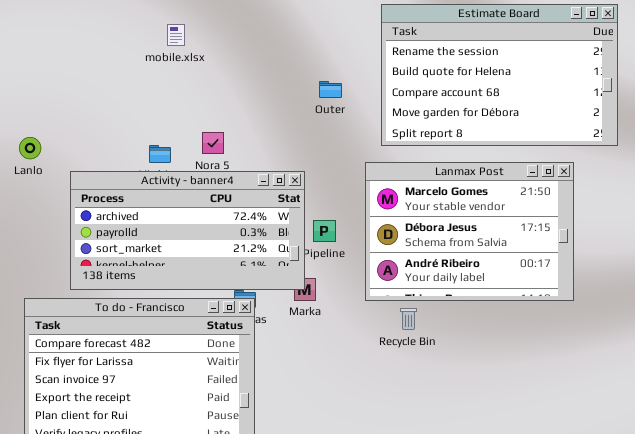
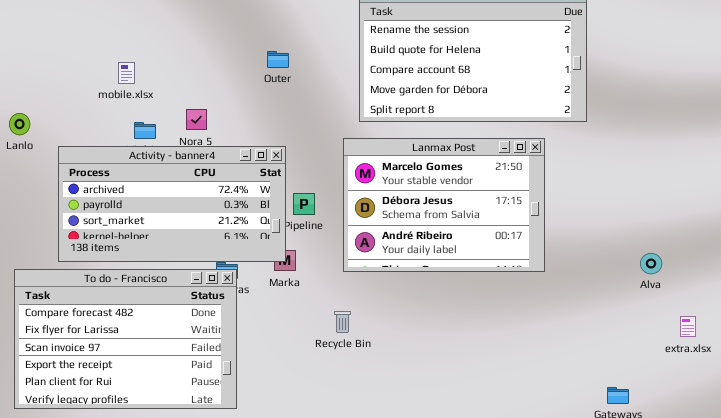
mobile.xlsx: [167,24,185,46] -> [118,62,135,84], moved
Outer: [319,81,342,98] -> [267,51,289,68], moved
Recycle Bin: [400,308,417,330] -> [334,311,351,333], moved

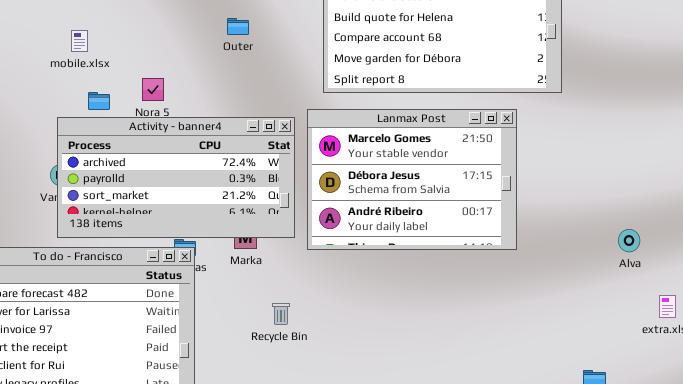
Activity - banner4: [58,146,286,262] -> [57,117,295,238], moved
Recycle Bin: [334,311,351,333] -> [272,303,290,325], moved

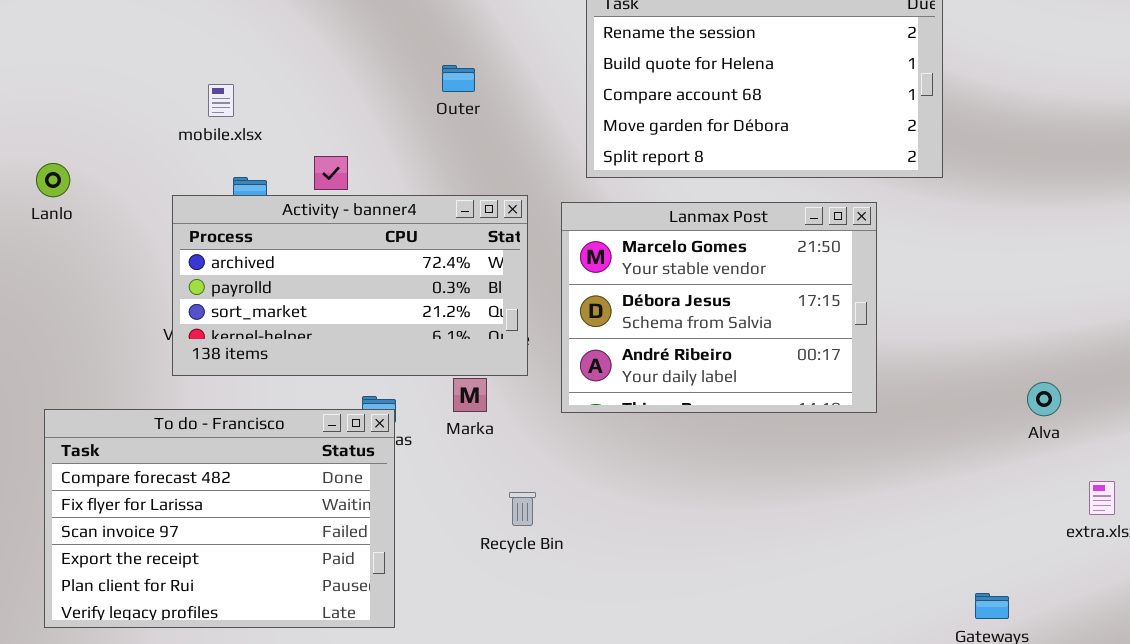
Activity - banner4: [57,117,295,238] -> [172,195,528,376], moved

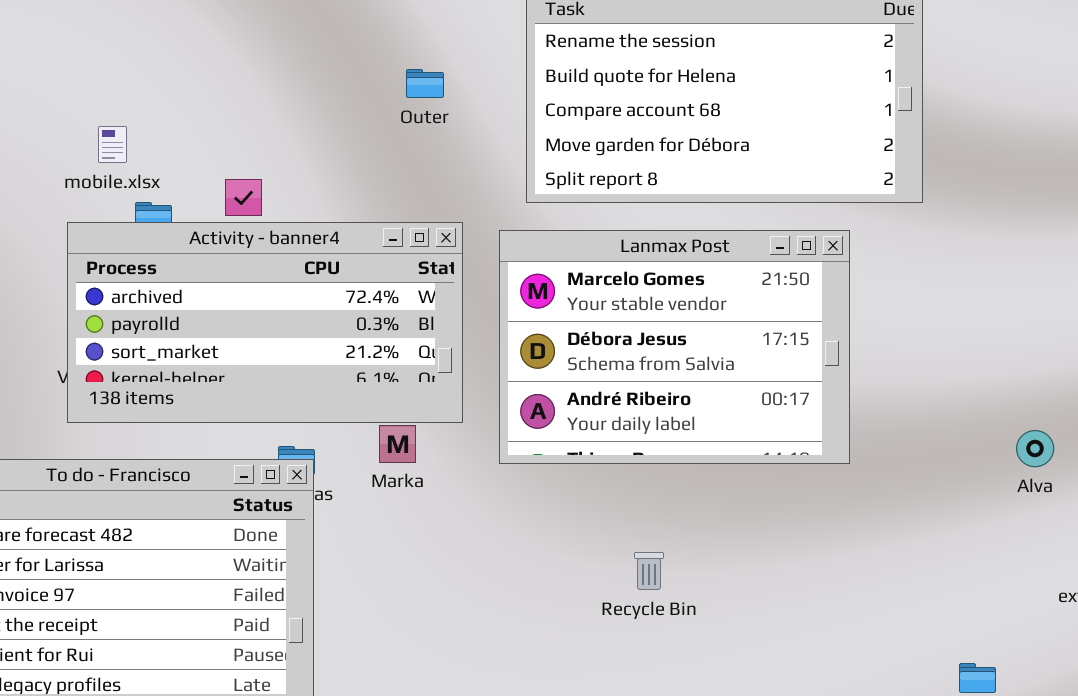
Outer: [442,65,475,92] -> [406,69,444,98], moved
mobile.xlsx: [208,84,234,117] -> [98,126,127,163], moved
Recycle Bin: [509,492,536,526] -> [634,552,664,590], moved

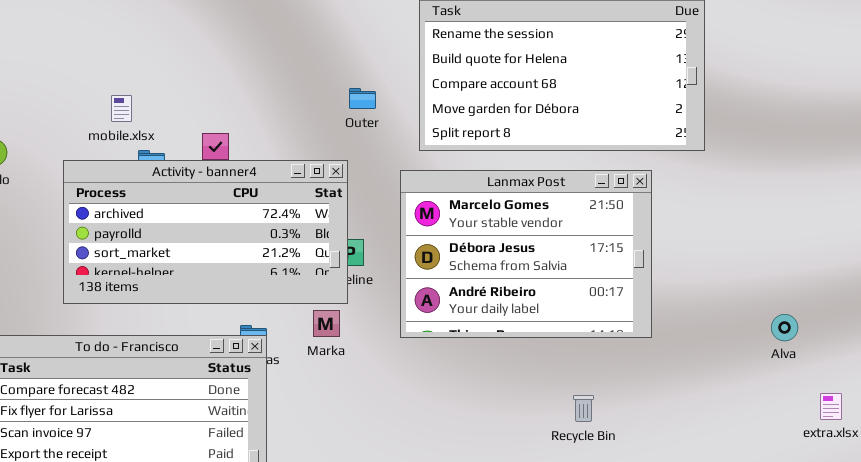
Outer: [406,69,444,98] -> [349,88,376,109], moved
Activity - banner4: [67,222,463,423] -> [63,160,348,304], moved
Recycle Bin: [634,552,664,590] -> [573,395,594,422], moved

